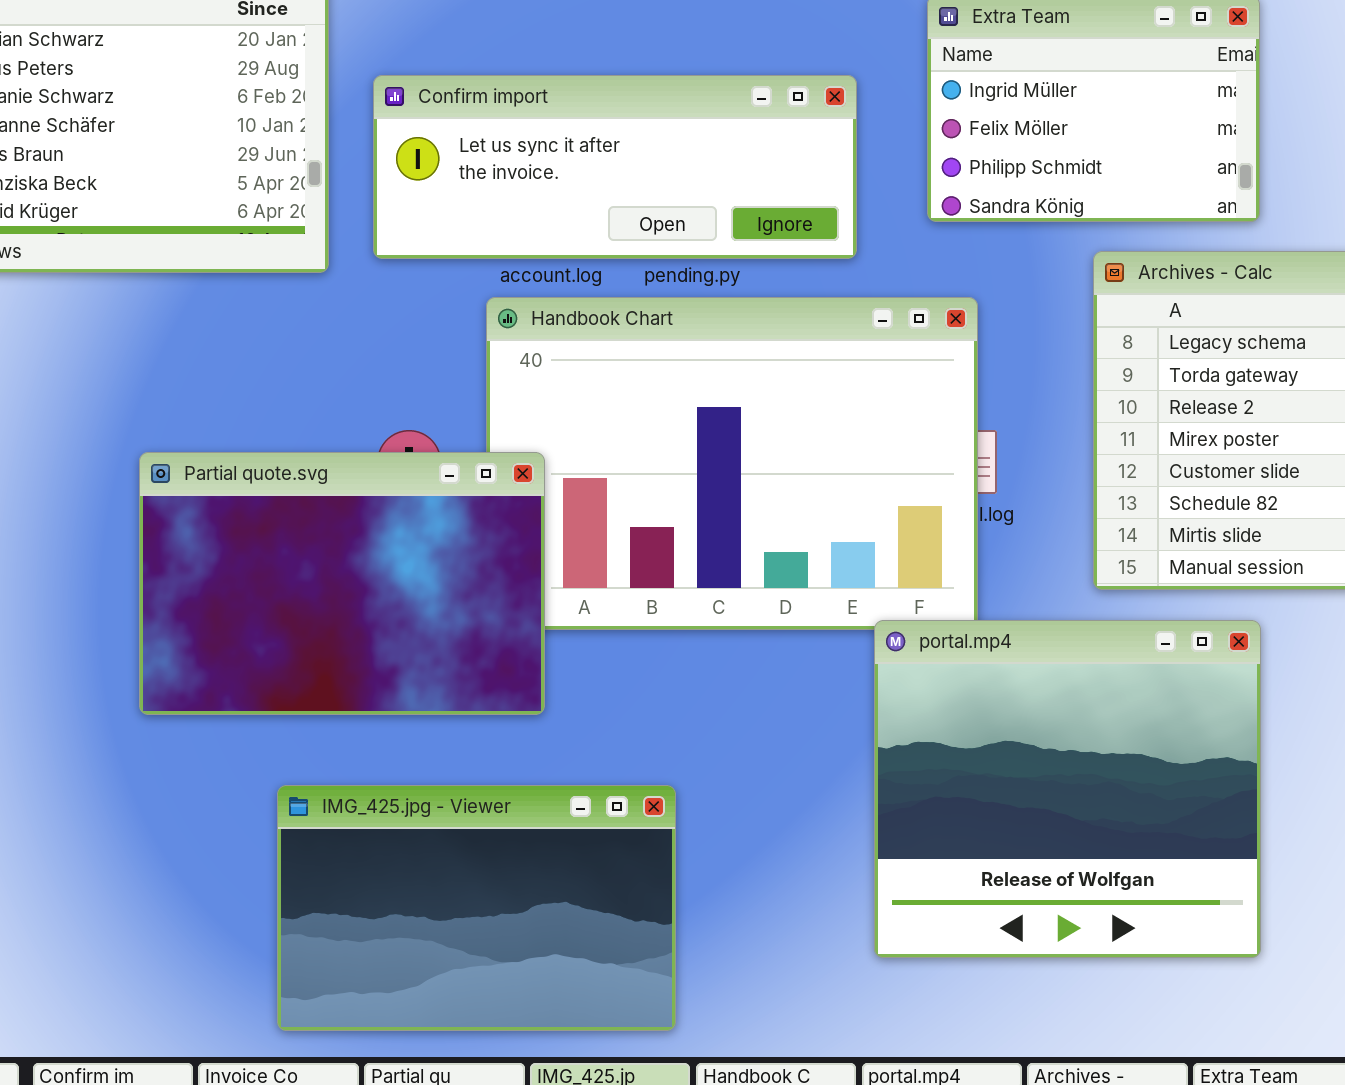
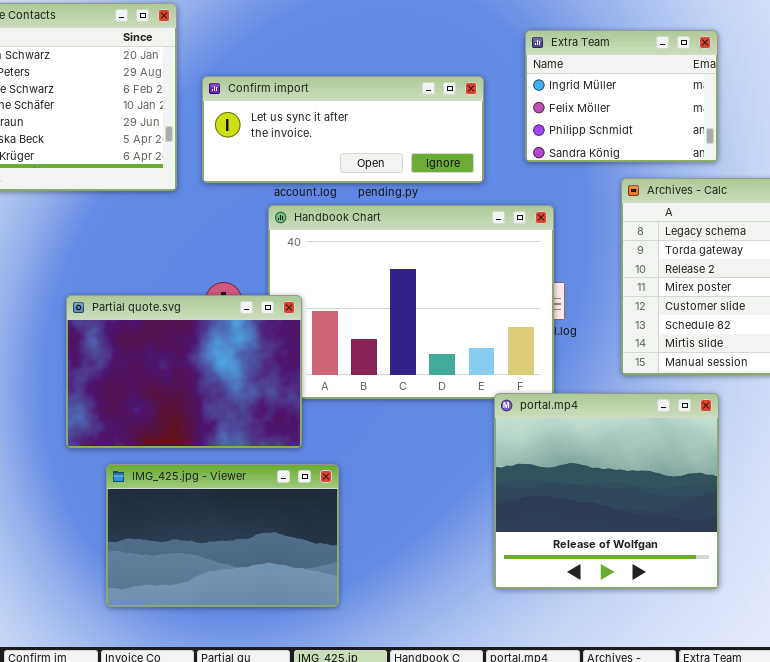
IMG_425.jpg - Viewer: [277,785,676,1031] -> [106,464,339,607], moved

